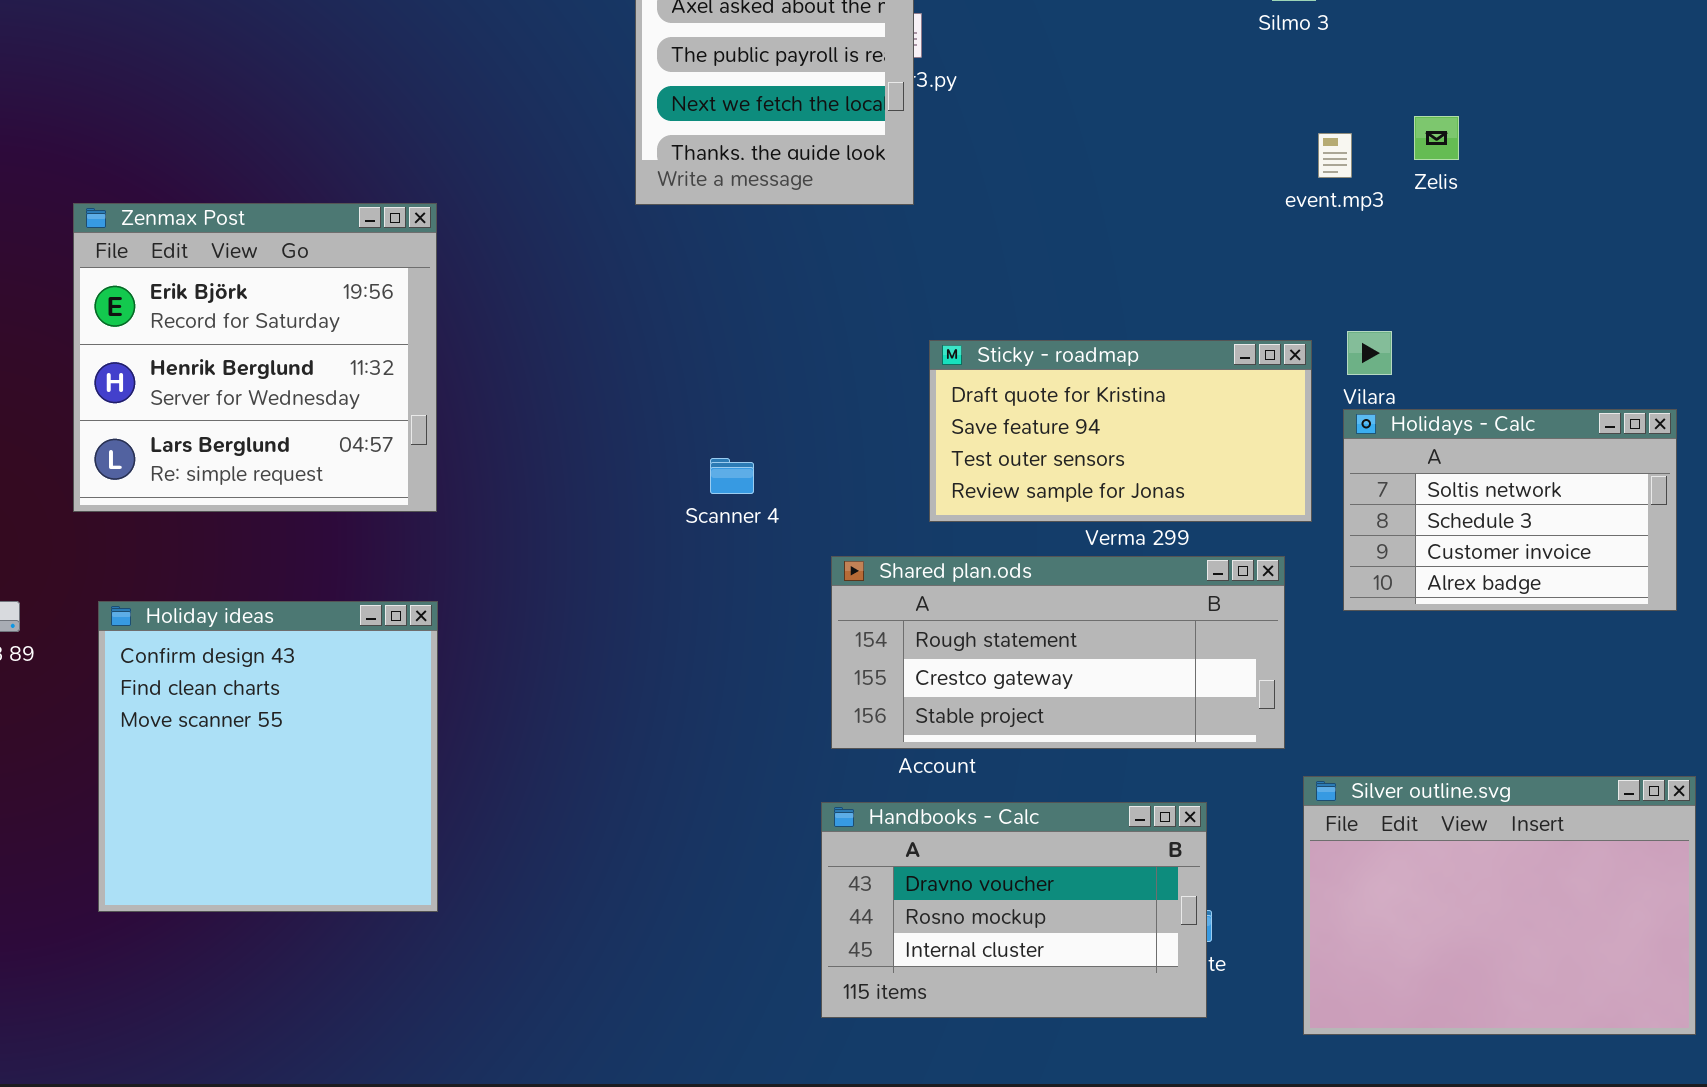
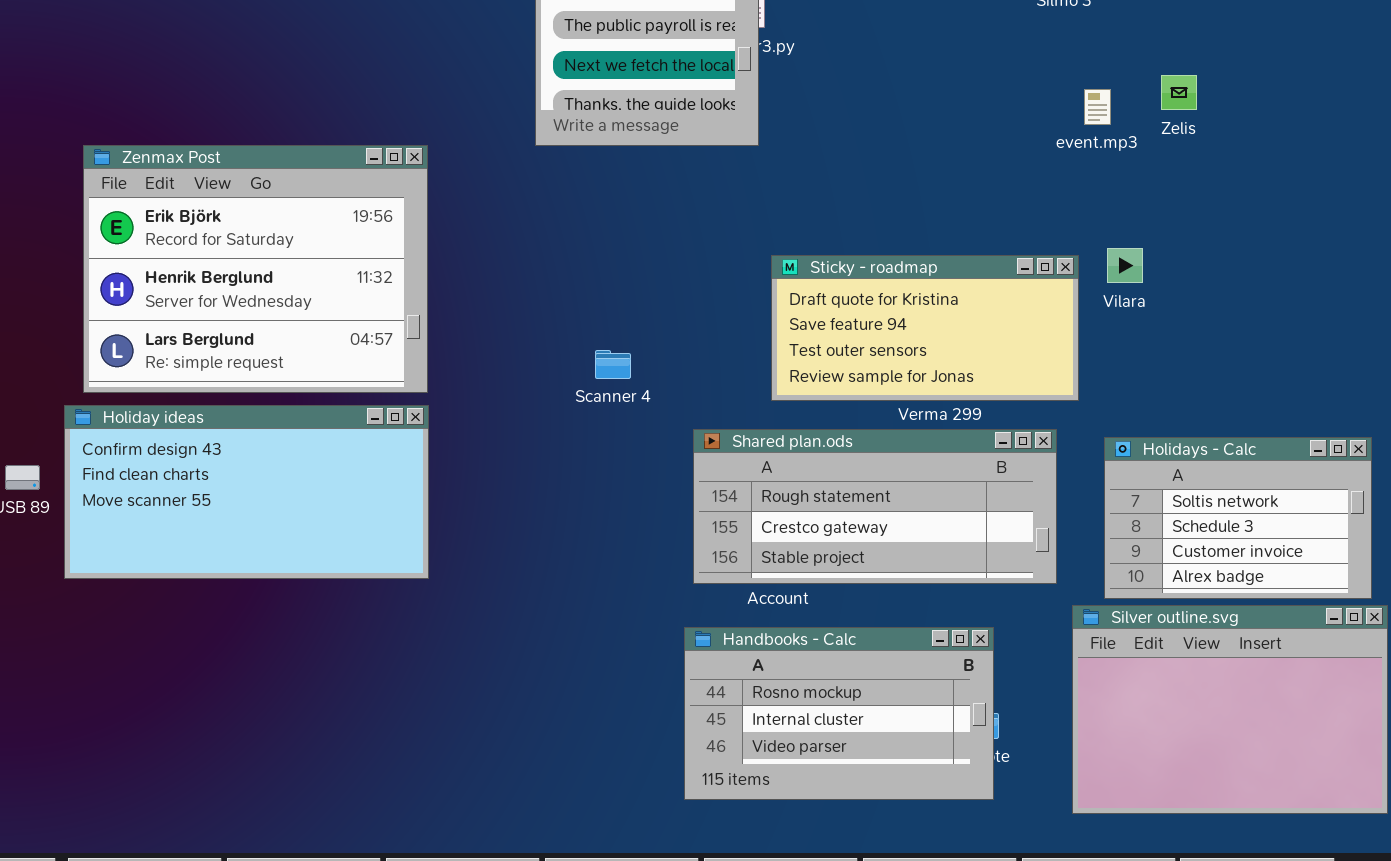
Zenmax Post: [73,203,437,512] -> [83,145,428,393], resized
Holidays - Calc: [1343,409,1677,611] -> [1104,437,1372,599], moved
Holiday ideas: [98,601,438,912] -> [64,405,429,579], moved, resized
Handbooks - Calc: [821,802,1207,1018] -> [684,627,994,800], scrolled down 1 row

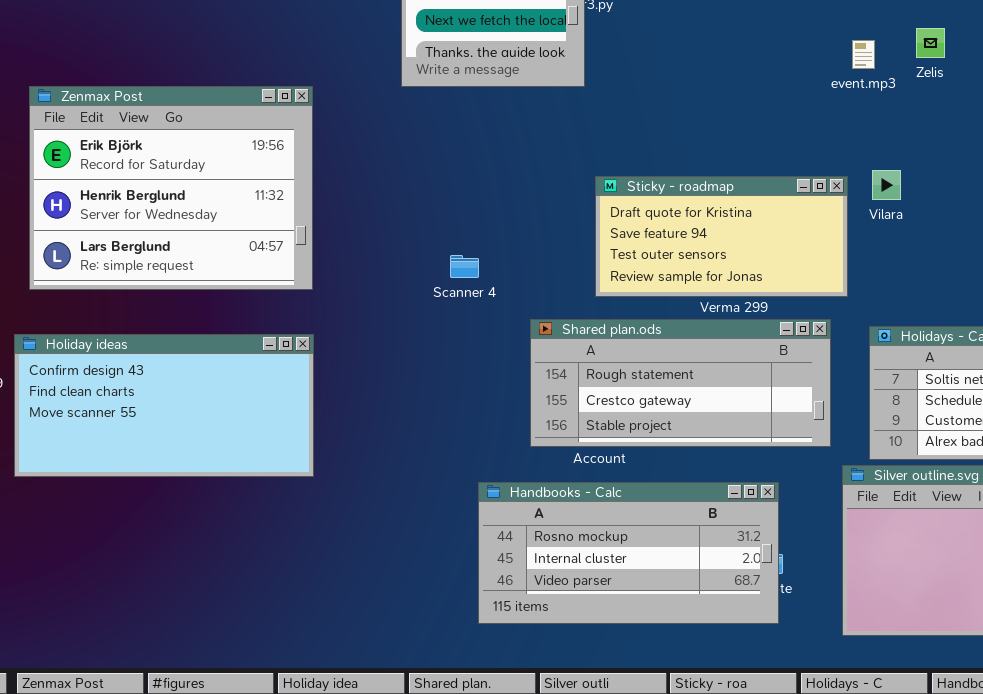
Holiday ideas: [64,405,429,579] -> [14,334,314,477], moved
Handbooks - Calc: [684,627,994,800] -> [478,482,779,624], resized

